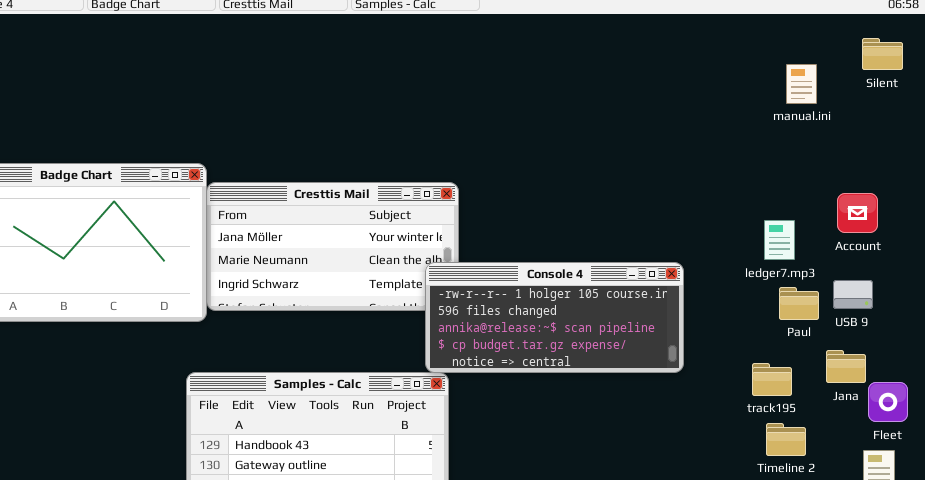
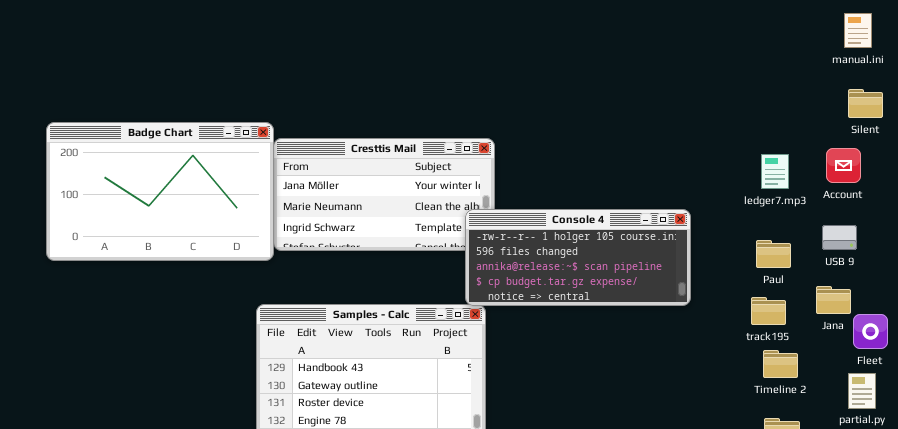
Silent: [862,38,903,70] -> [848,89,883,118], moved
manual.ini: [786,64,817,104] -> [844,13,872,48], moved
ledger7.mp3: [764,220,795,260] -> [761,154,789,189], moved
Paul: [779,287,819,320] -> [756,240,791,268], moved

